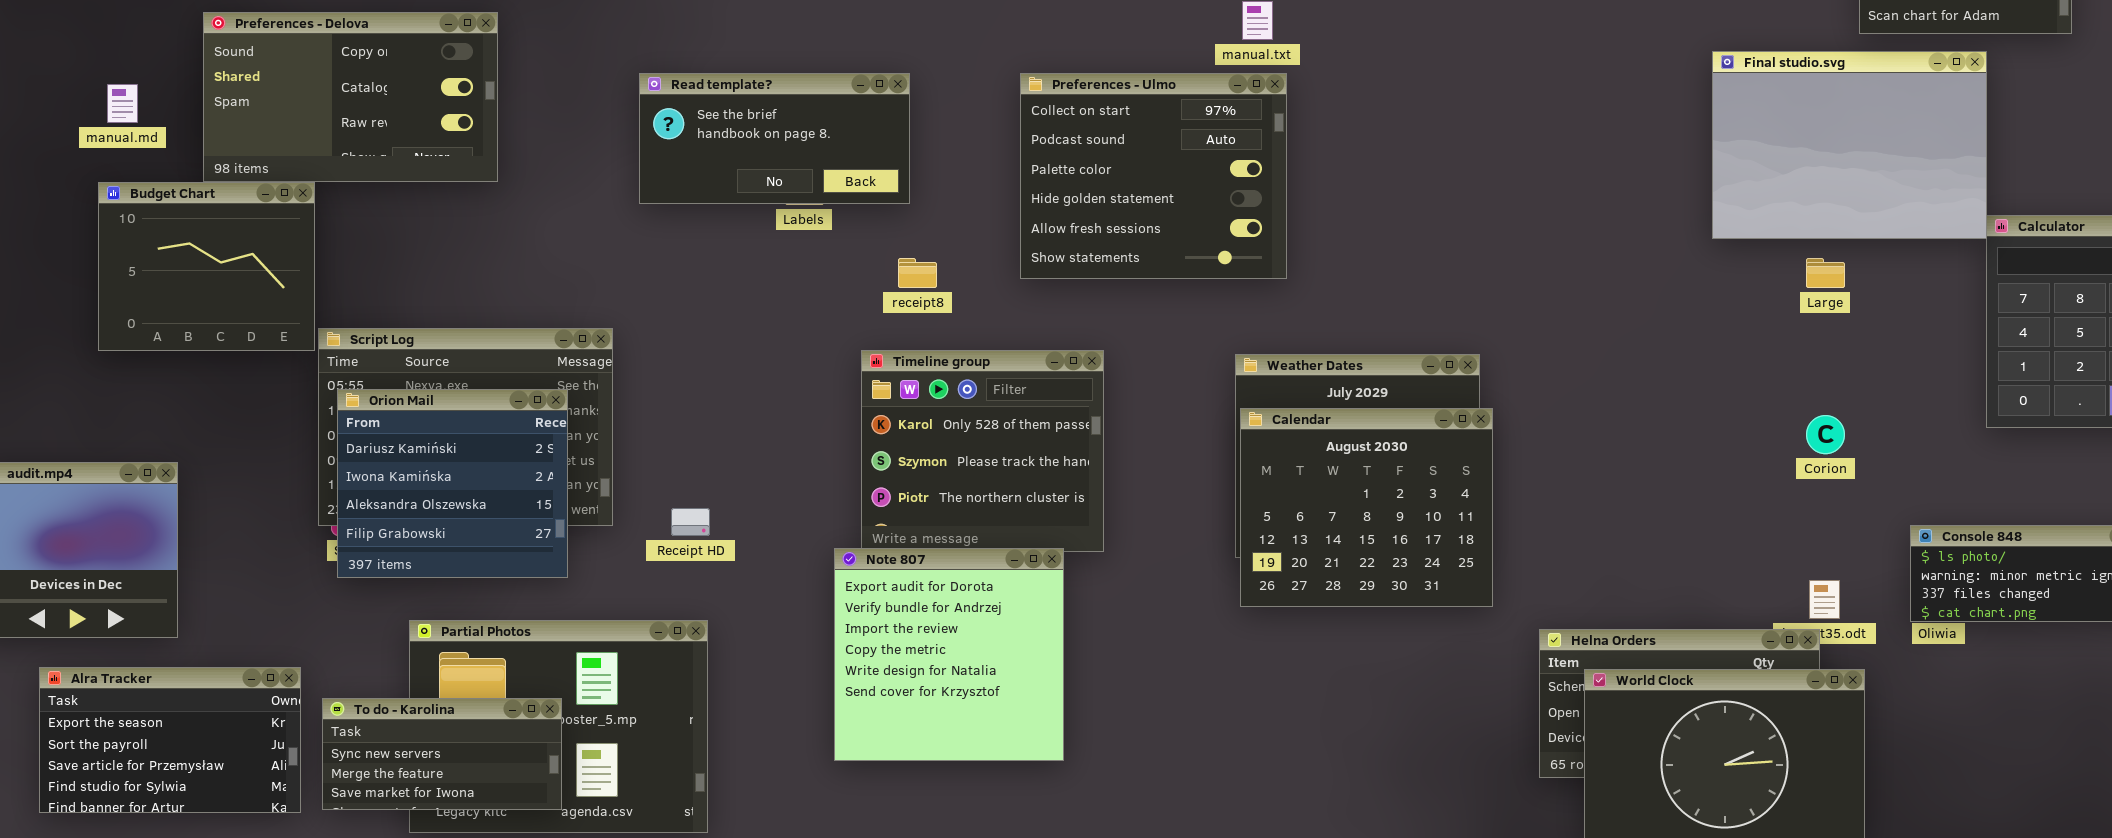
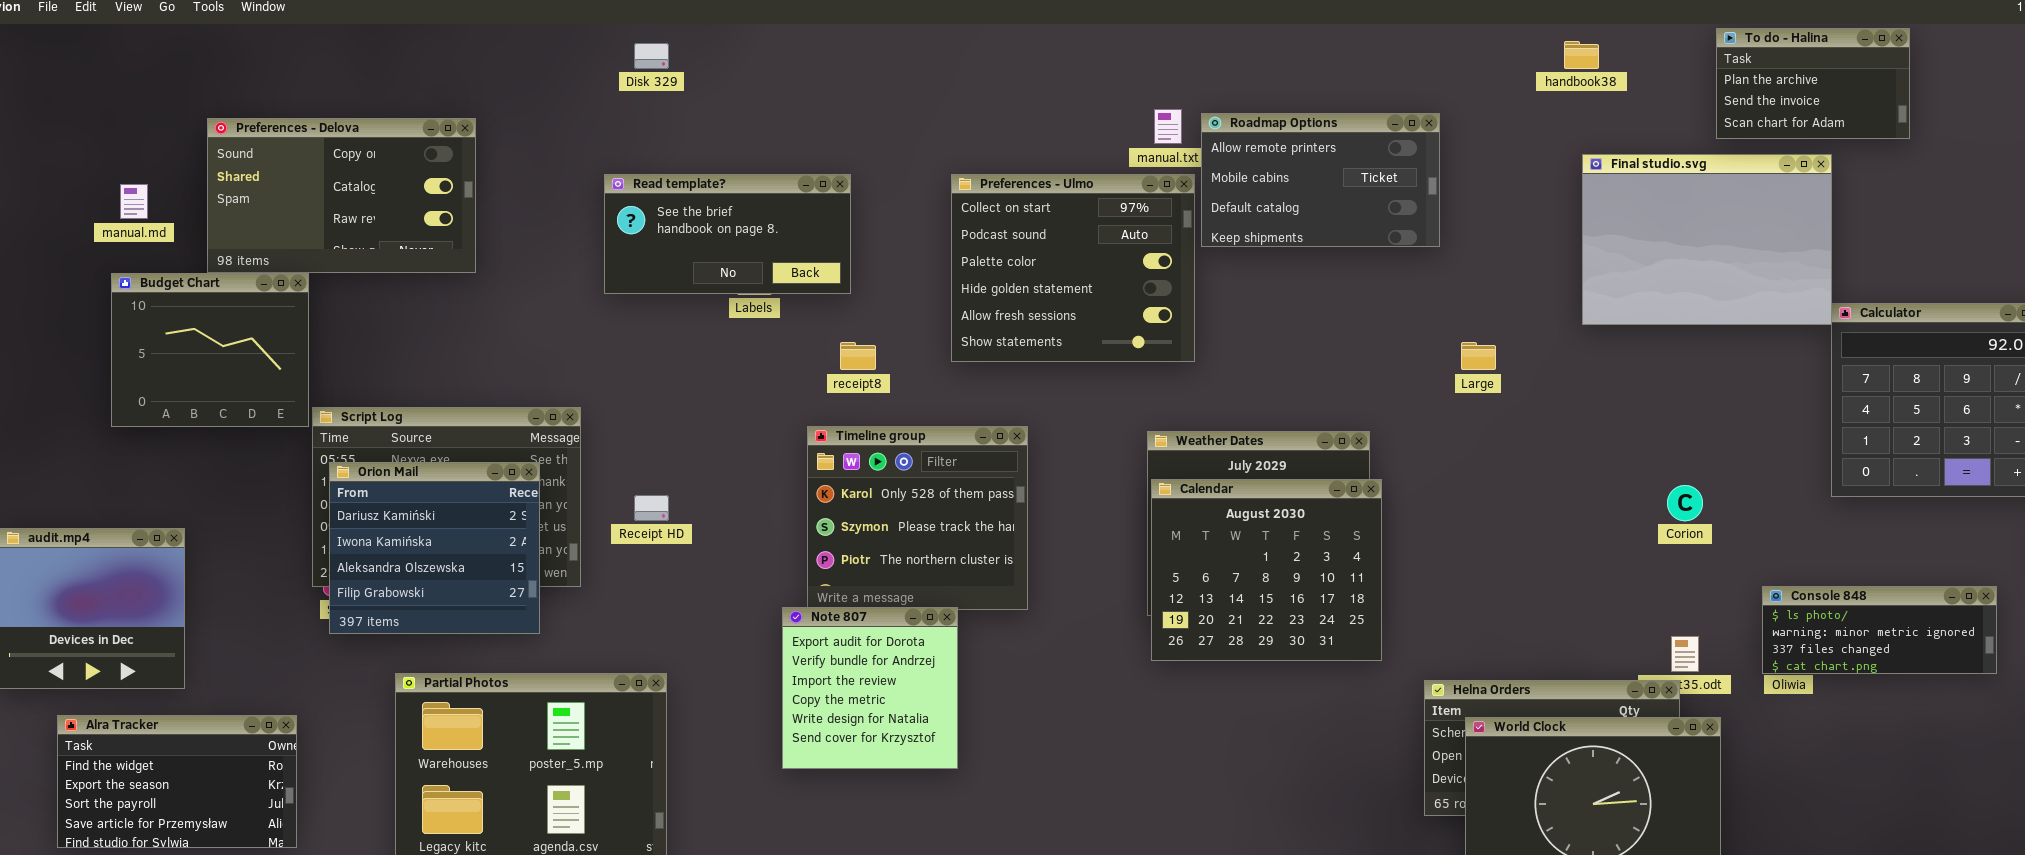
Roadmap Options: none -> [1201,113,1440,247], opened
Large: [1806,258,1845,288] -> [1461,342,1496,370], moved
Receipt HD: [671,508,710,536] -> [634,495,669,521], moved
Note 807: [834,548,1064,761] -> [782,607,958,769], resized
Alra Tracker: [39,667,301,813] -> [57,715,297,848], scrolled up 1 row
To do - Karolina: [322,698,562,810] -> none, closed

